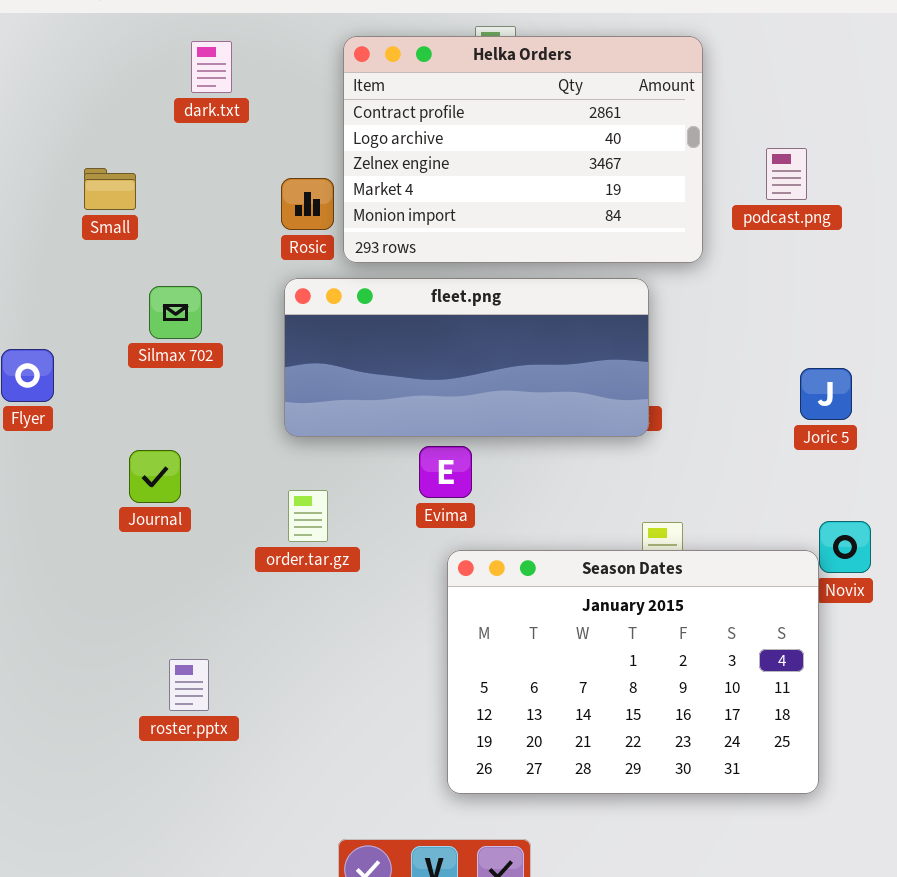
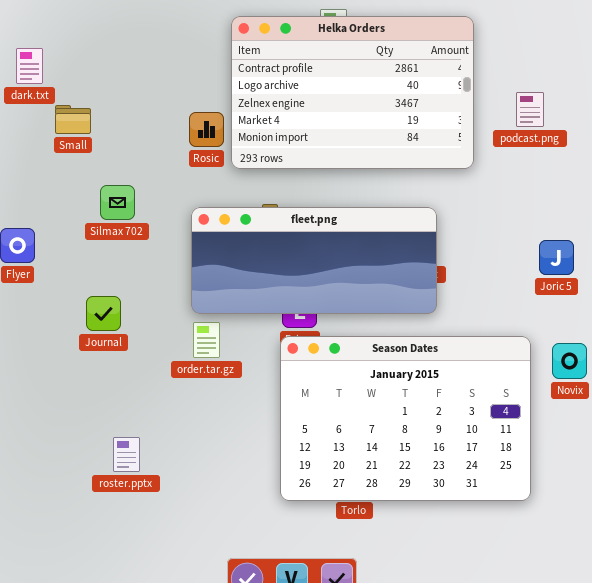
dark.txt: [191,41,232,93] -> [16,48,43,84], moved
fleet.png: [284,278,649,437] -> [191,207,437,314], moved
Season Dates: [447,550,819,794] -> [280,336,531,501], moved

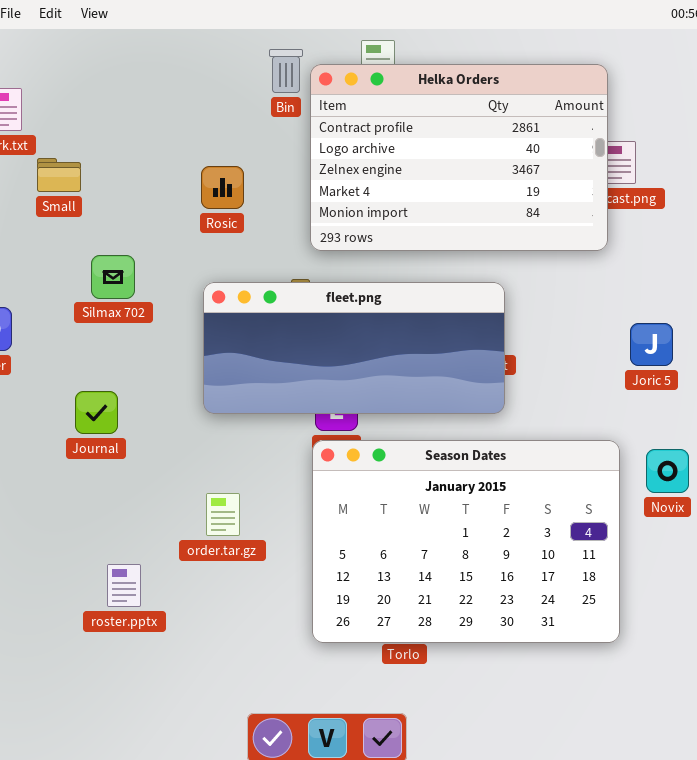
Helka Orders: [231,16,474,169] -> [310,64,608,251], moved
order.tar.gz: [193,322,220,358] -> [206,493,240,536], moved

